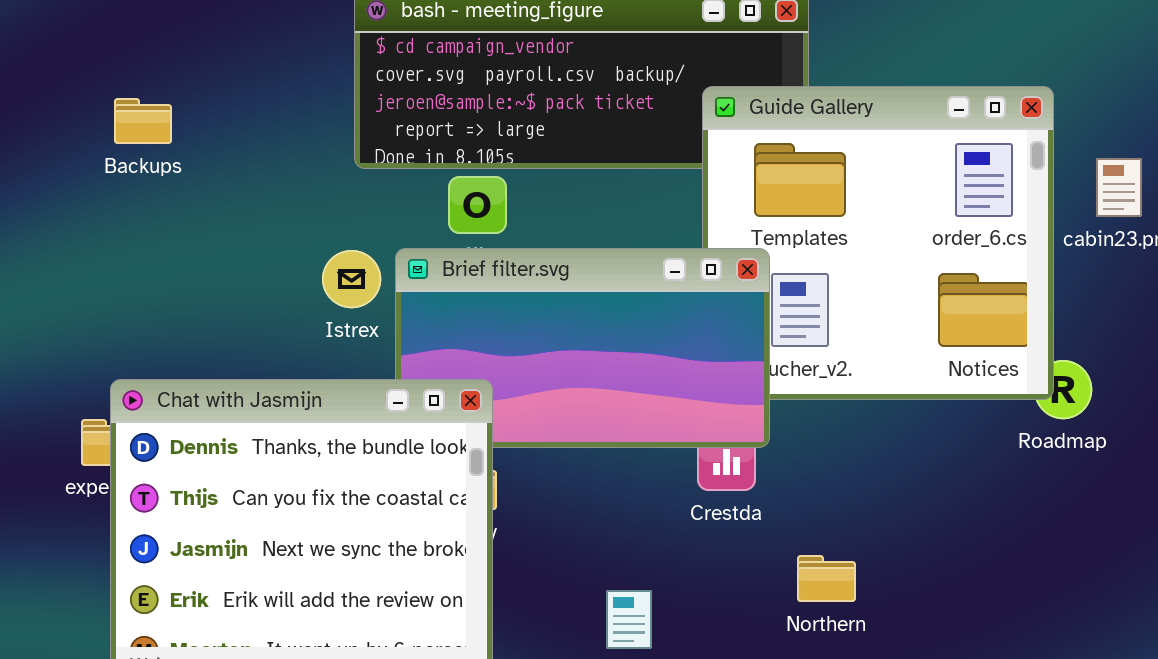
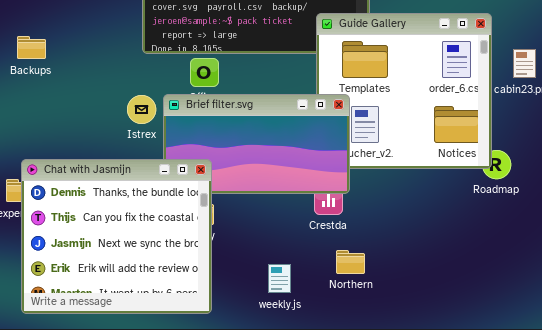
Backups: [114,98,172,144] -> [17,36,46,59], moved
Northern: [797,555,856,602] -> [336,250,365,274], moved

